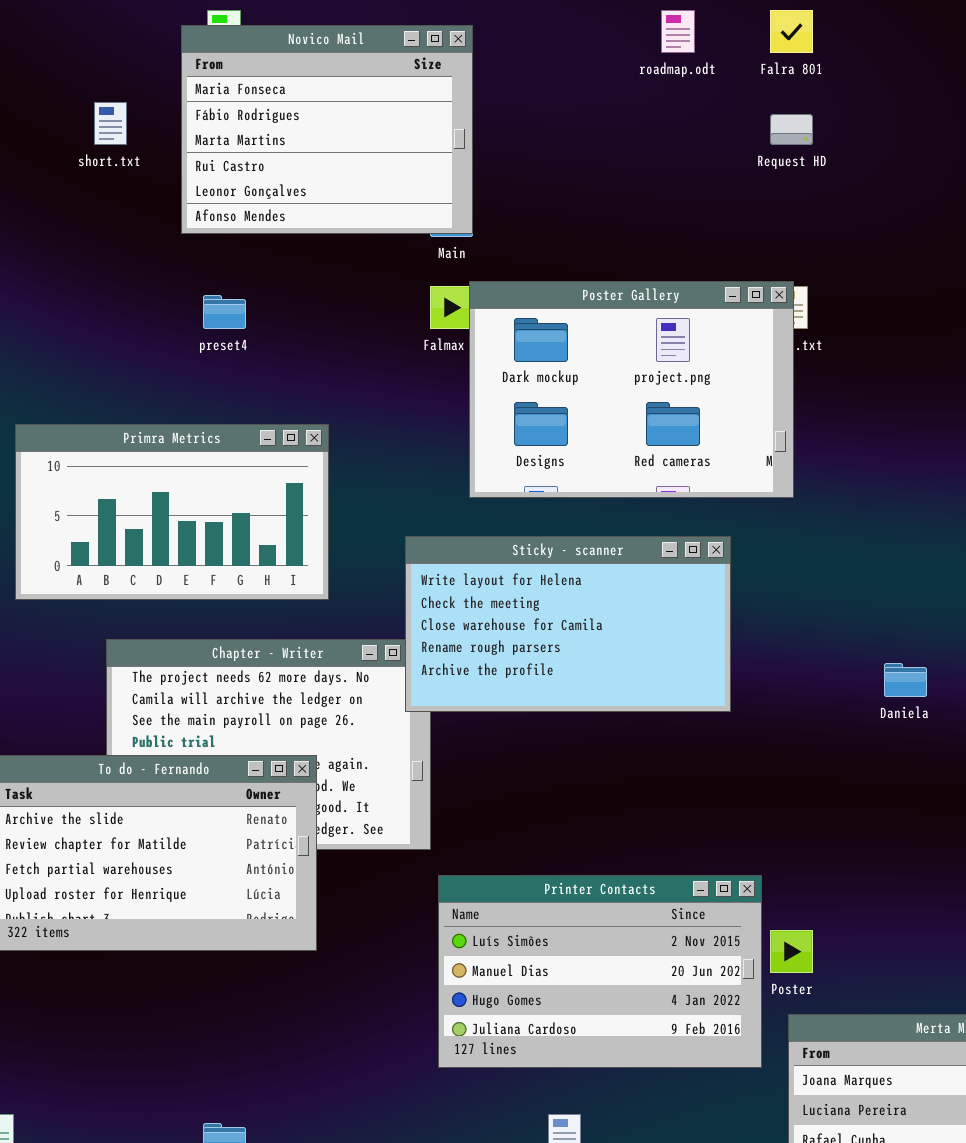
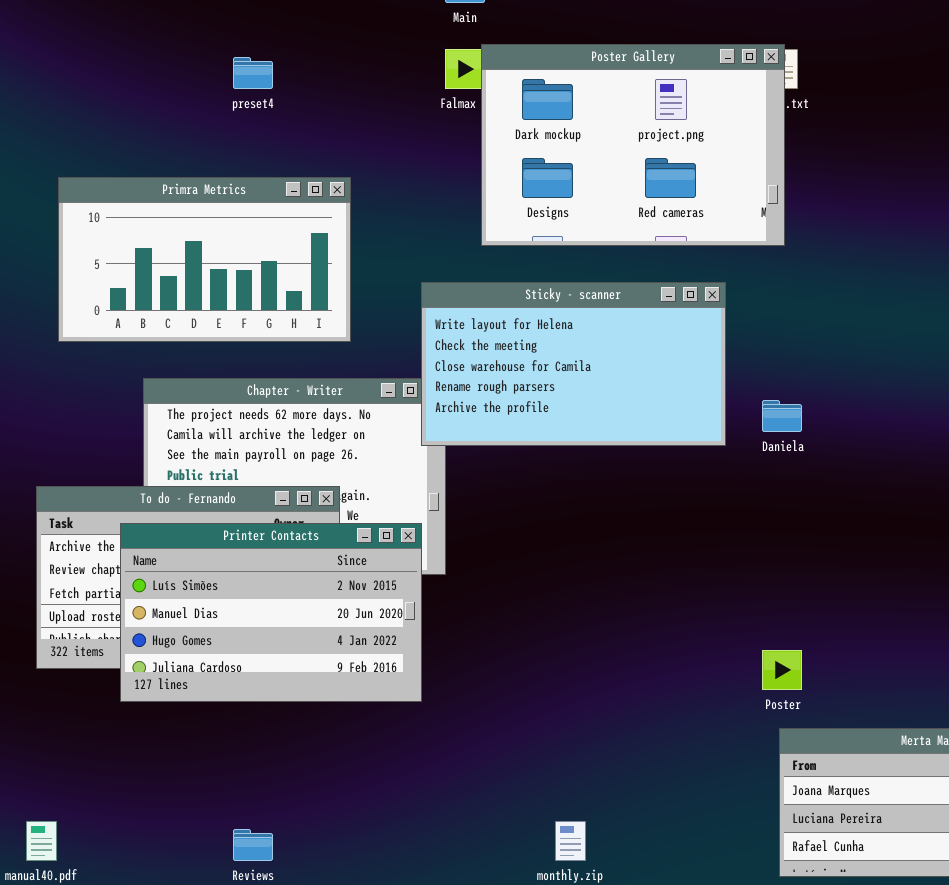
Daniela: [884,663,927,697] -> [762,400,802,432], moved
Printer Contacts: [438,875,762,1068] -> [120,523,422,702], moved

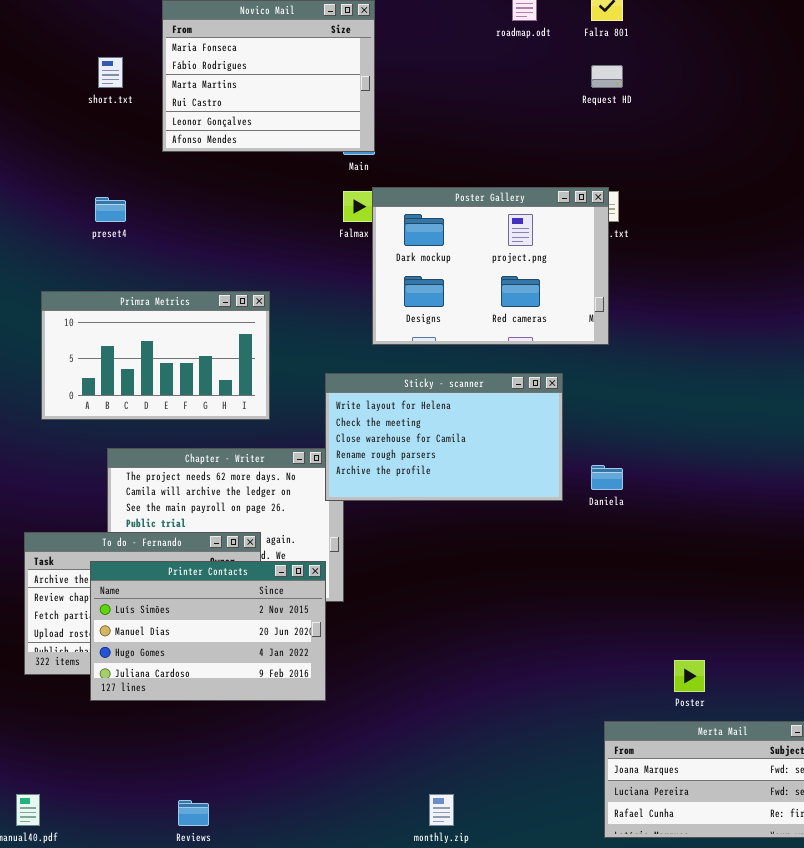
preset4: [233,57,273,89] -> [95,197,126,222], moved
Poster: [762,650,802,690] -> [674,660,705,692], moved

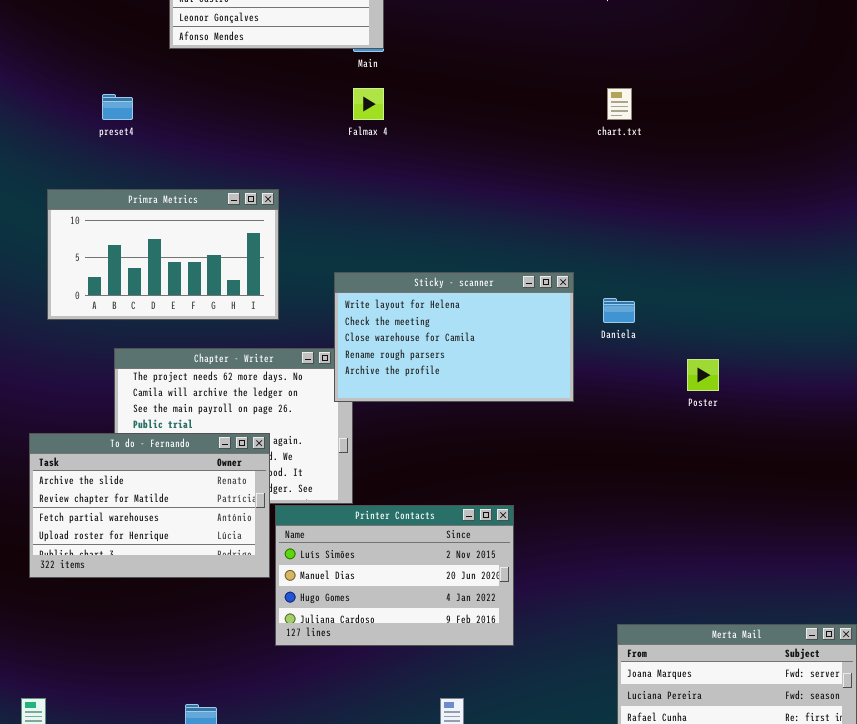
Poster Gallery: [372,187,609,345] -> none, closed
Daniela: [591,465,623,490] -> [603,298,635,323], moved
Printer Contacts: [90,561,326,701] -> [275,505,514,646], moved
Poster: [674,660,705,692] -> [687,359,719,391], moved

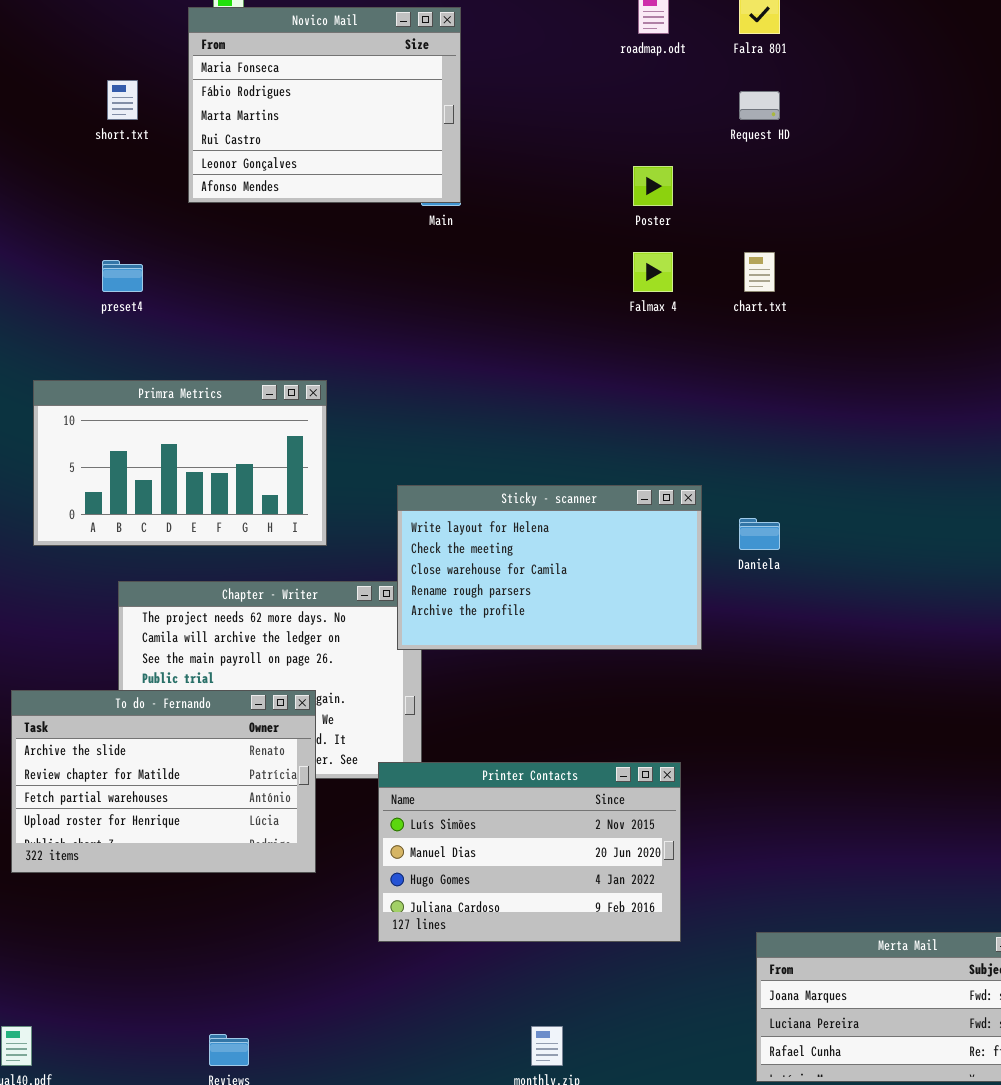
Falmax 4: [353,88,384,120] -> [633,252,673,292], moved
Poster: [687,359,719,391] -> [633,166,673,206], moved
Printer Contacts: [275,505,514,646] -> [378,762,681,942], moved

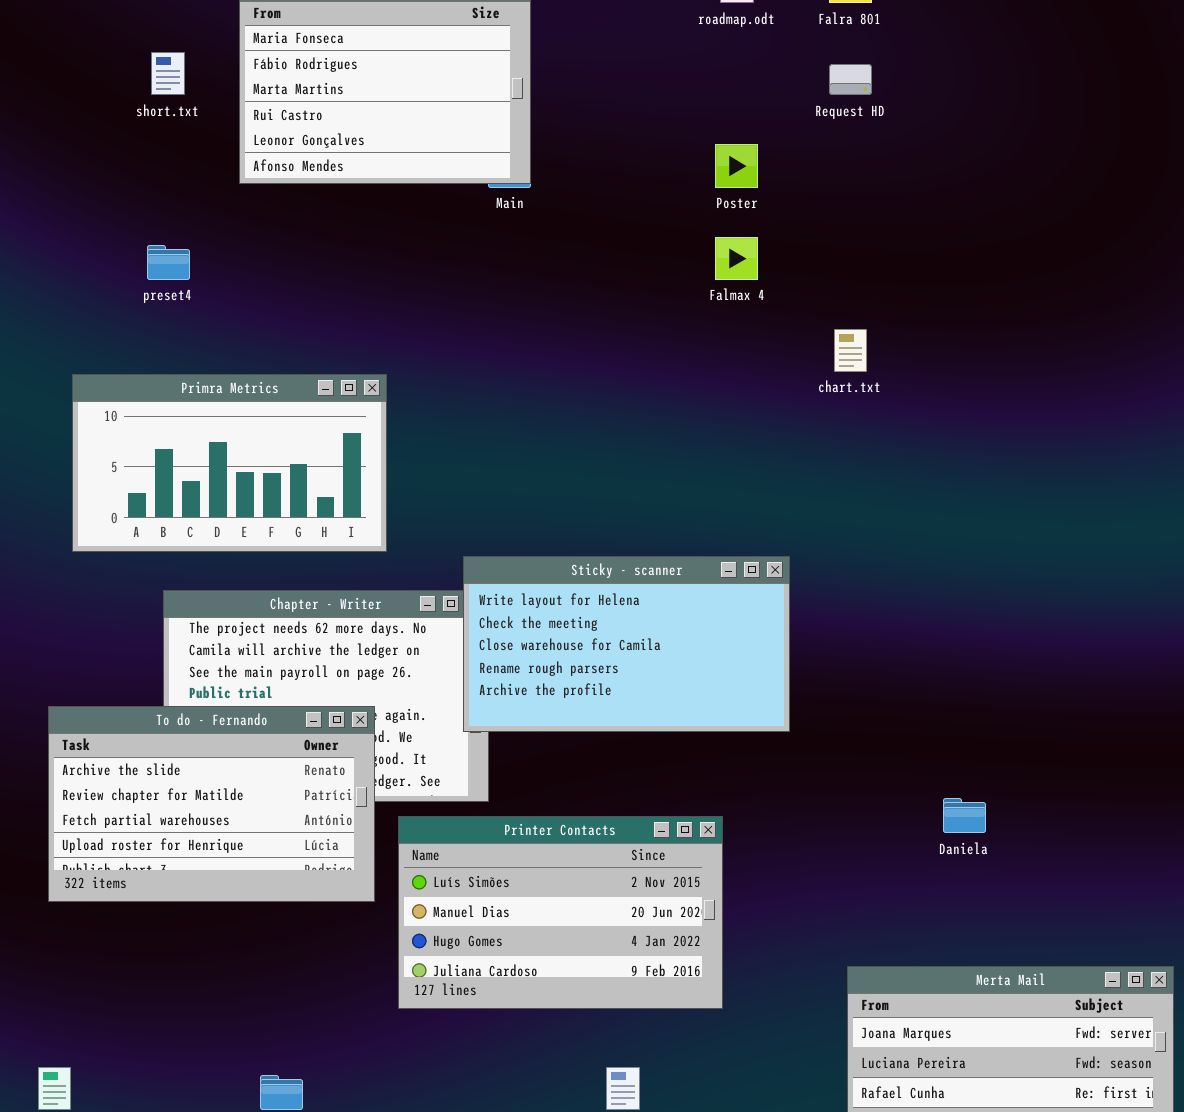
chart.txt: [744,252,775,292] -> [834,329,867,372], moved
Sticky - scanner: [397,485,702,650] -> [463,556,790,732], moved
Daniela: [739,518,780,550] -> [943,798,986,833], moved
Printer Contacts: [378,762,681,942] -> [398,816,723,1009], moved

